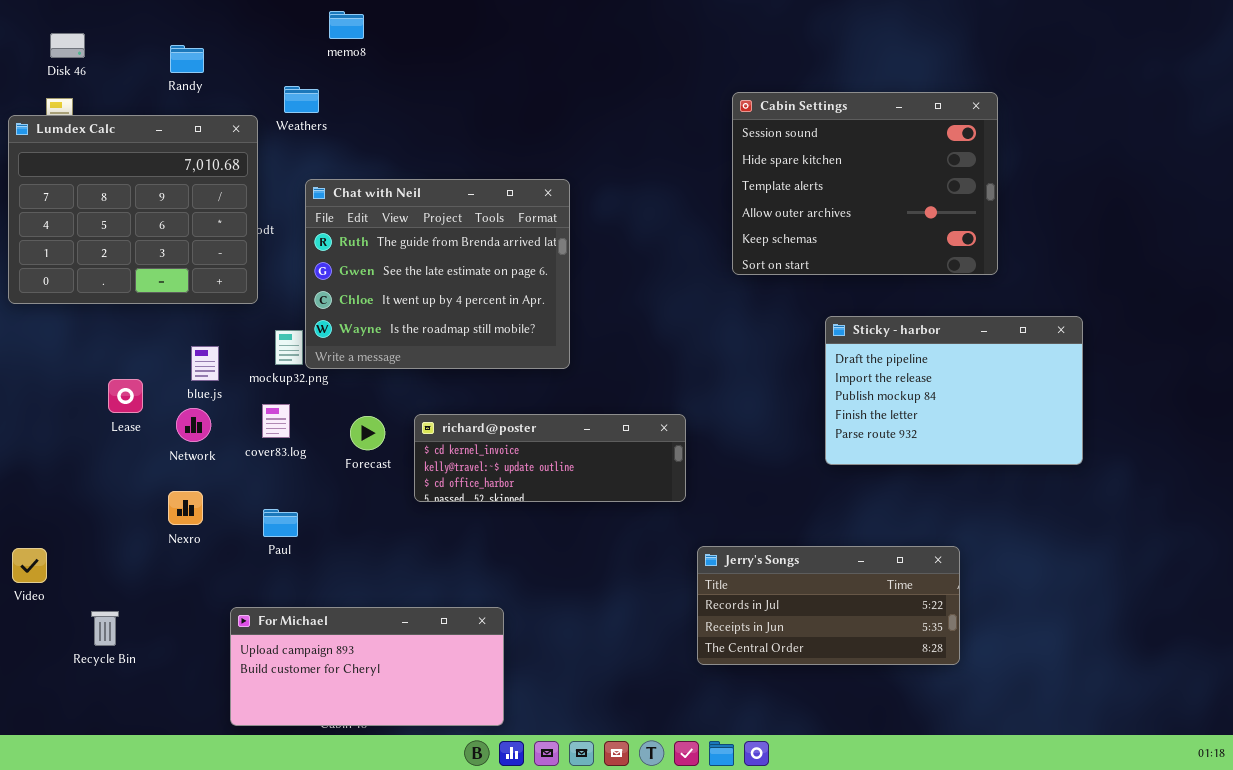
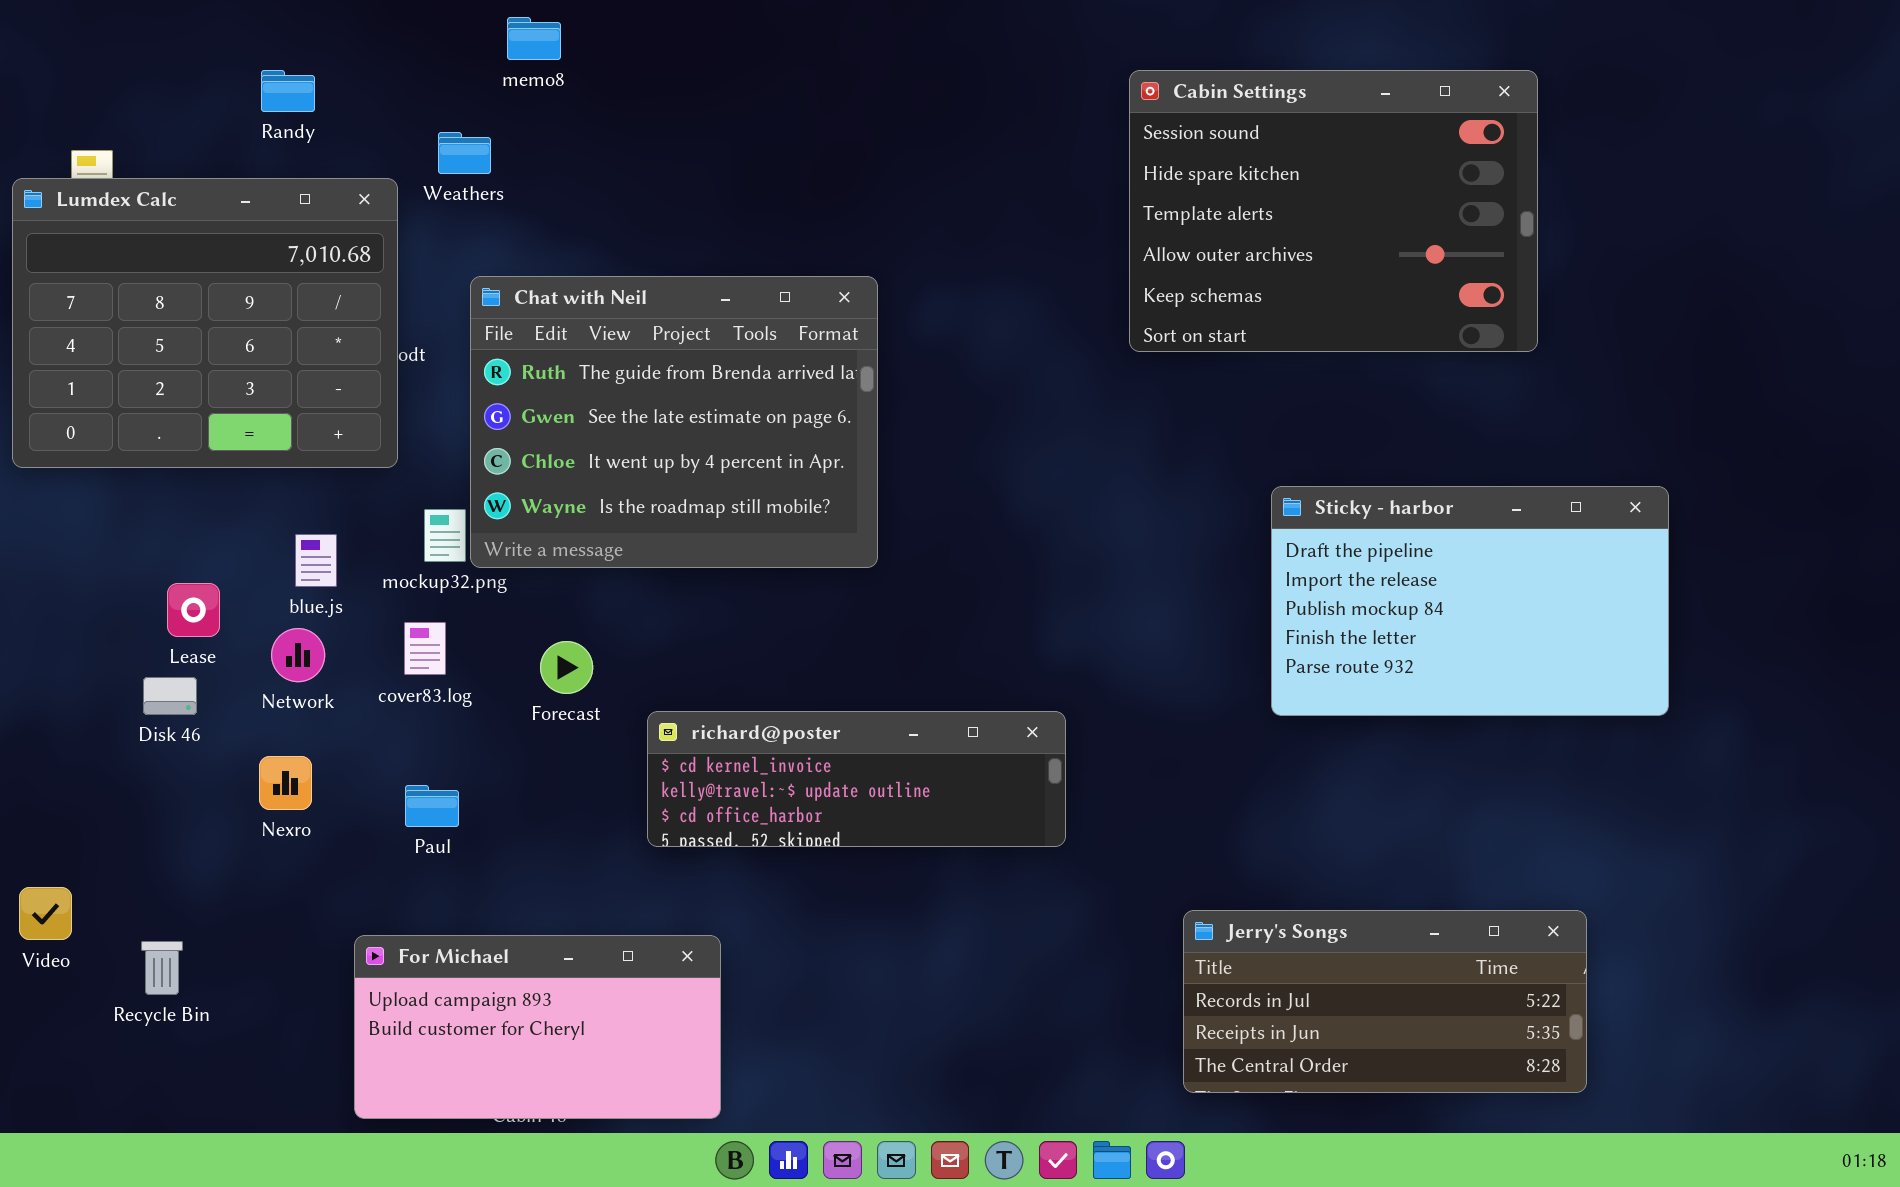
Disk 46: [50,33,85,58] -> [143,677,197,715], moved
Cabin Settings: [732,92,998,275] -> [1129,70,1538,352], moved
richard@poster: [414,414,686,502] -> [647,711,1066,847], moved
Jerry's Songs: [697,546,960,665] -> [1183,910,1587,1093], moved
Video: [12,548,47,583] -> [19,887,72,940], moved
For Michael: [230,607,504,726] -> [354,935,721,1119], resized

